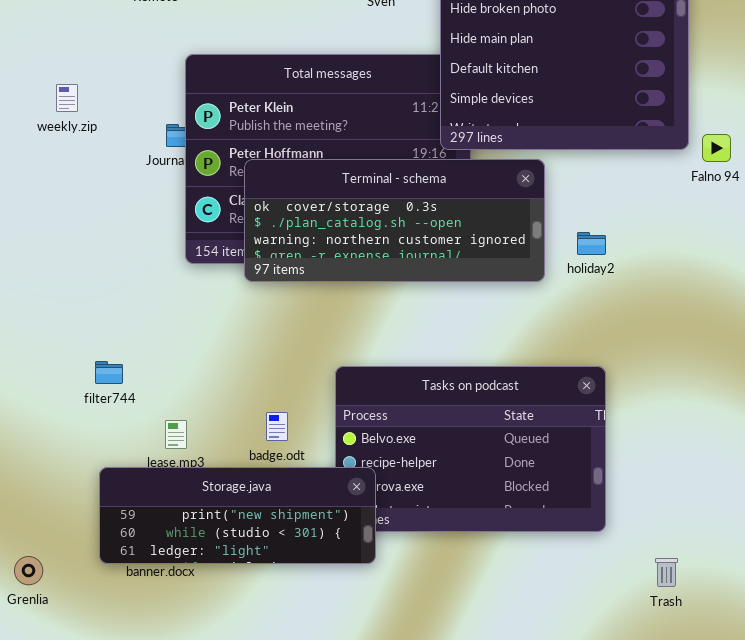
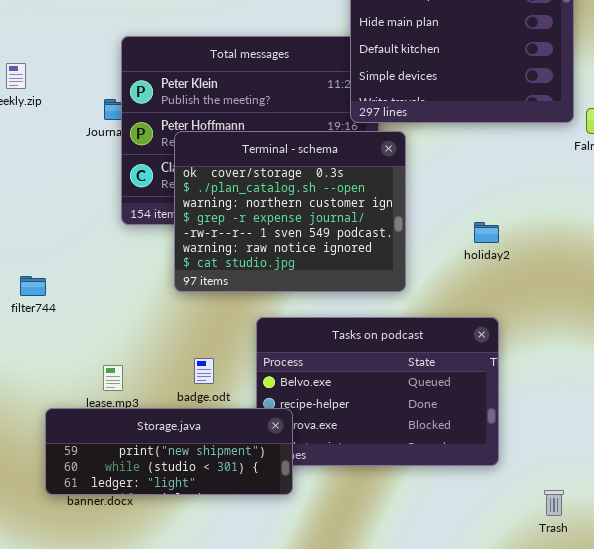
Terminal - schema: [244,159,545,282] -> [174,131,406,292], resized
holiday2: [577,232,606,255] -> [474,222,499,243], moved
filter744: [95,361,123,384] -> [20,276,46,296], moved

